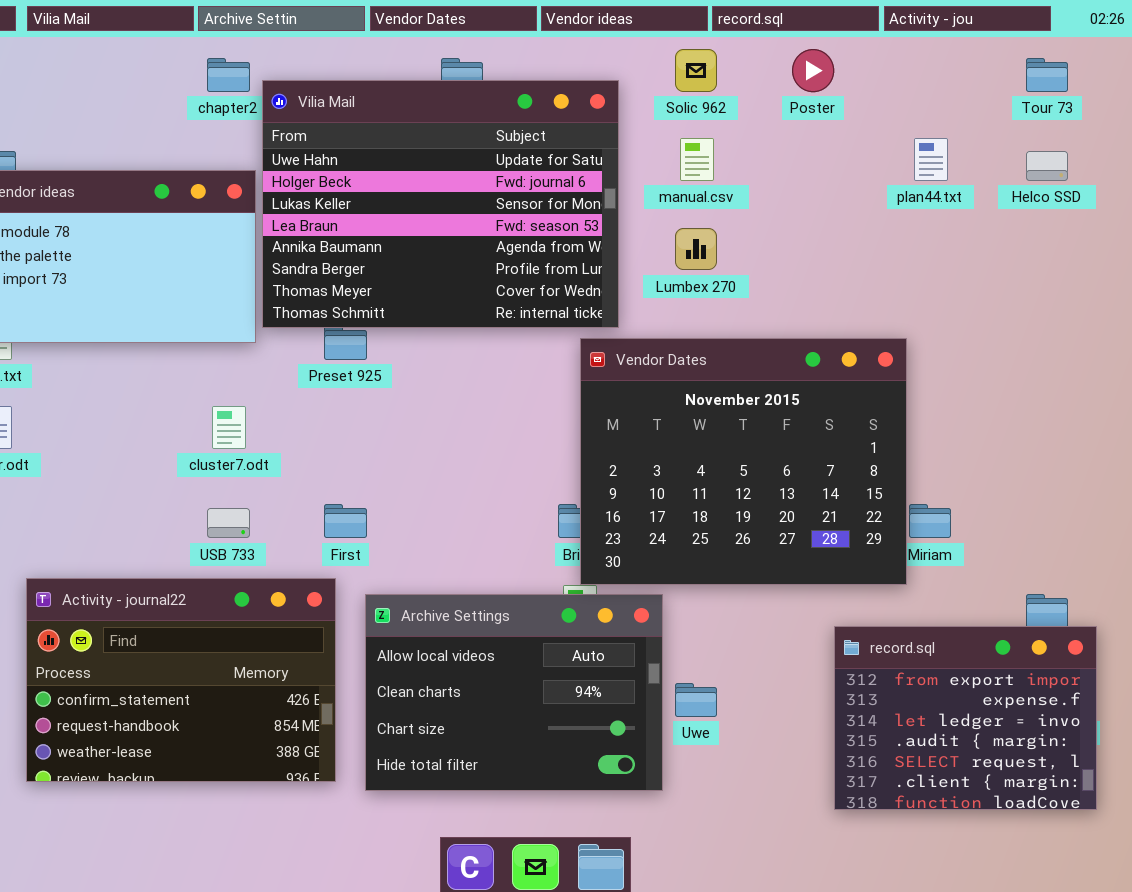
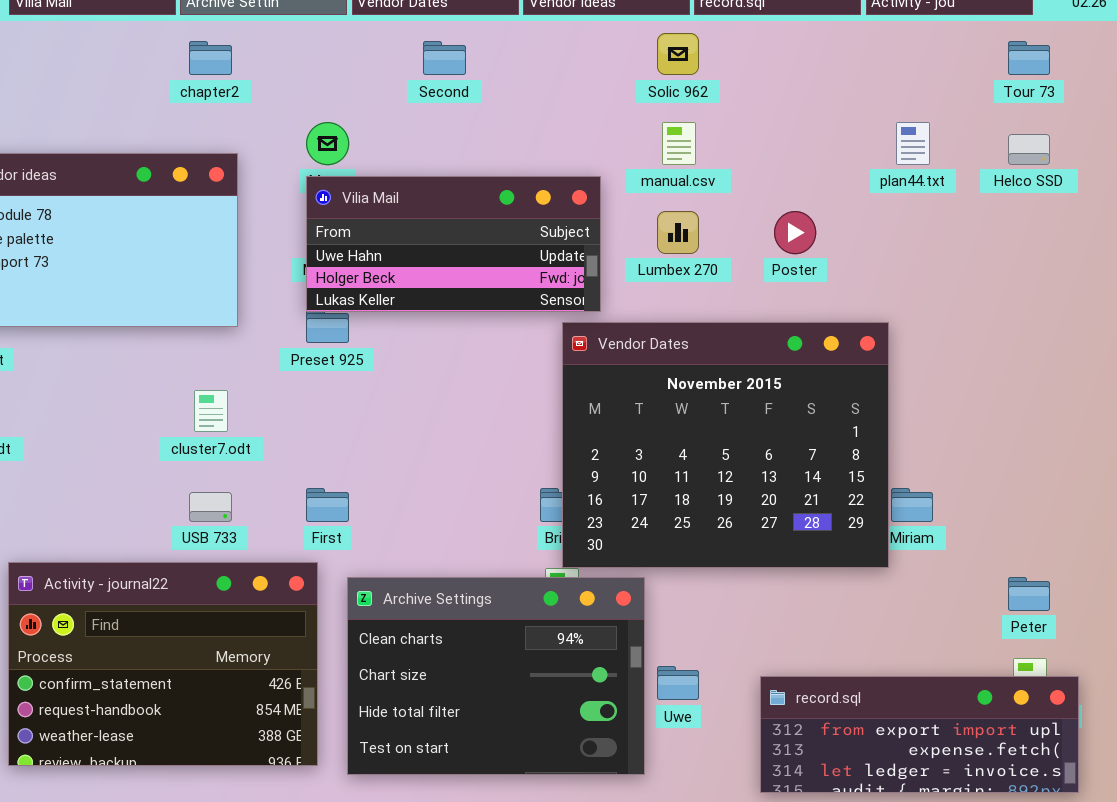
Poster: [792,49,834,92] -> [774,211,816,254], moved
Vilia Mail: [262,80,619,328] -> [306,176,601,312], resized
Archive Settings: [365,594,663,791] -> [347,577,645,775], scrolled down 1 row
record.sql: [834,626,1097,810] -> [760,676,1079,793], resized

